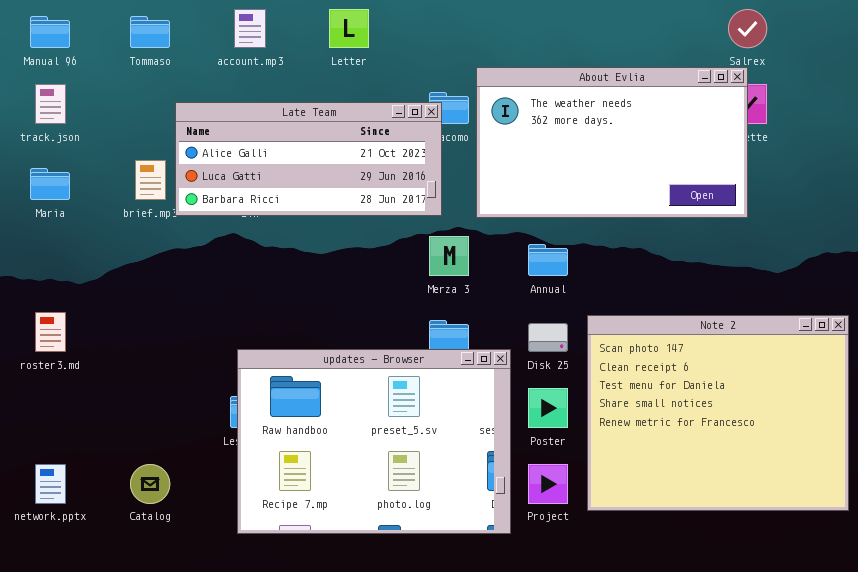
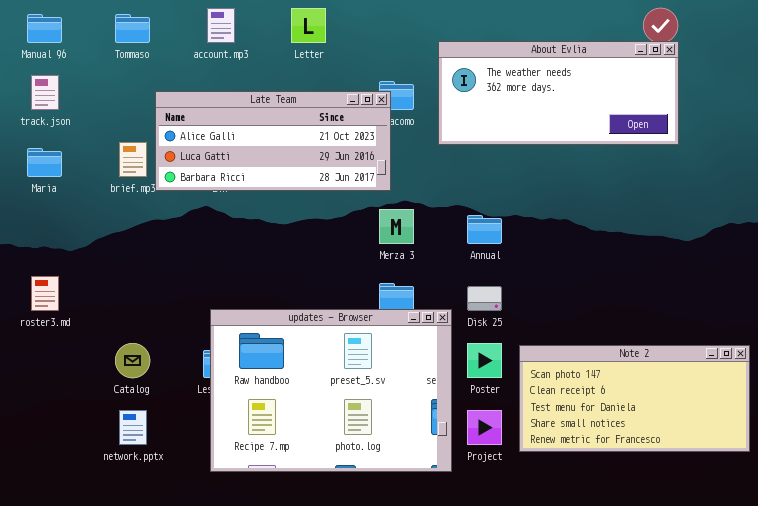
About Evlia: [476,67,748,218] -> [438,41,679,145], moved, resized
Note 2: [587,315,849,511] -> [519,345,750,452], resized
network.pptx: [35,464,66,504] -> [119,410,147,445], moved
Catalog: [130,464,170,504] -> [115,343,150,378], moved

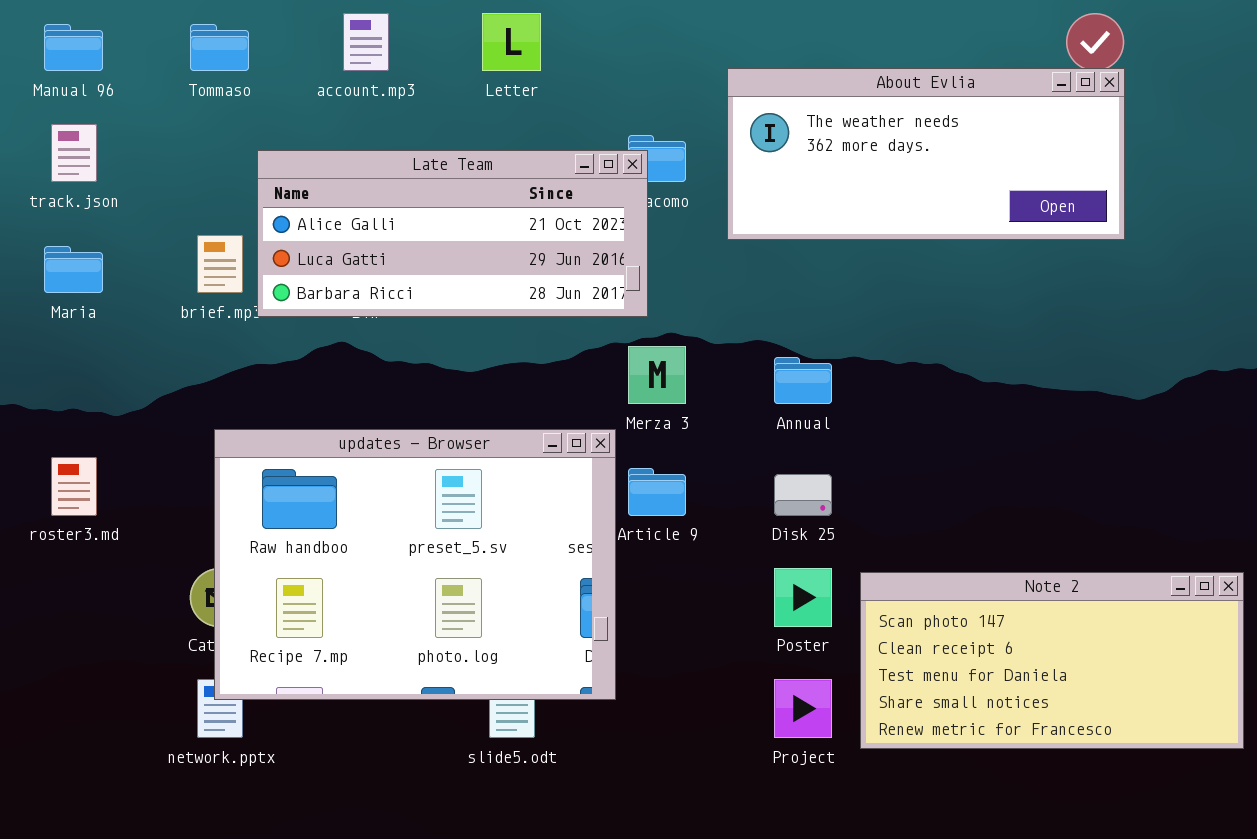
updates - Browser: [210,309,452,472] -> [214,429,616,700], moved

